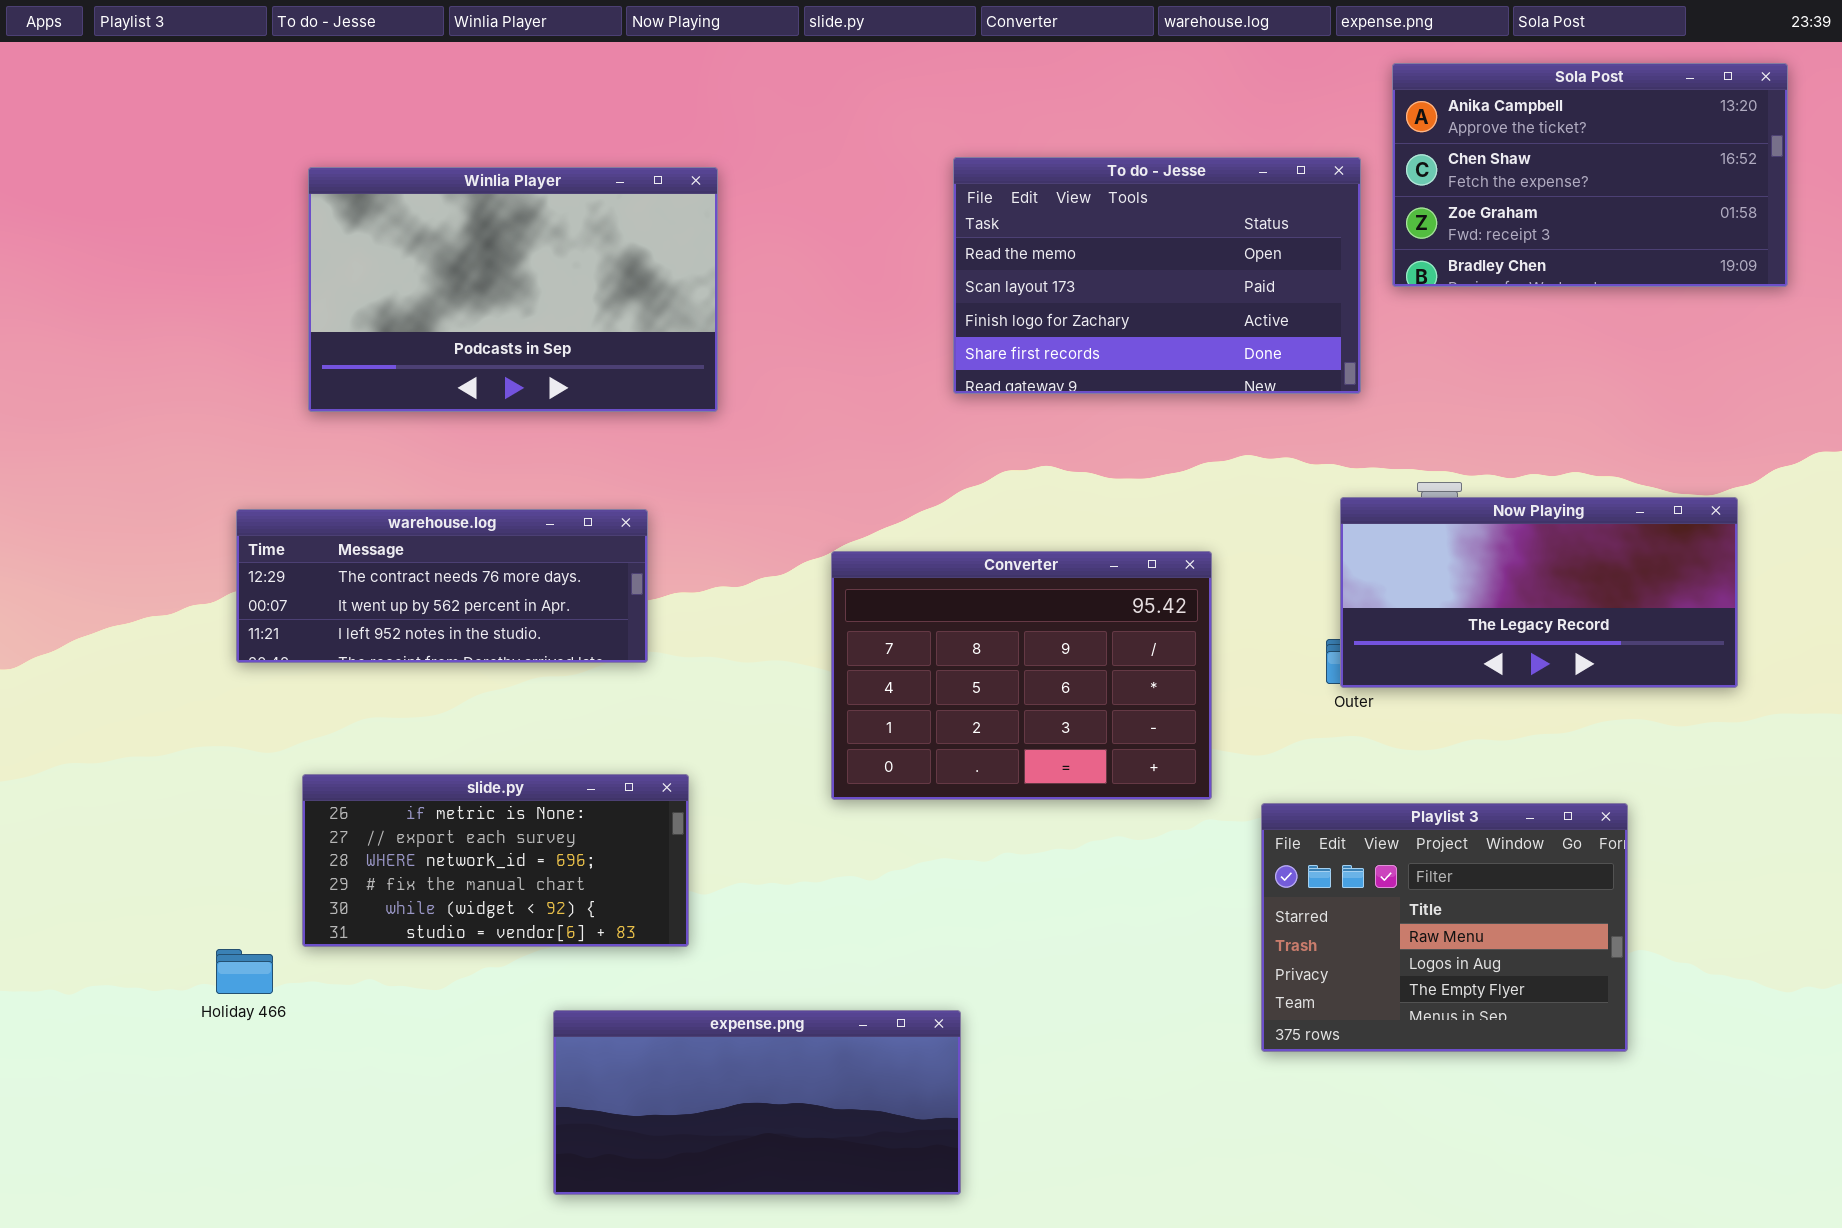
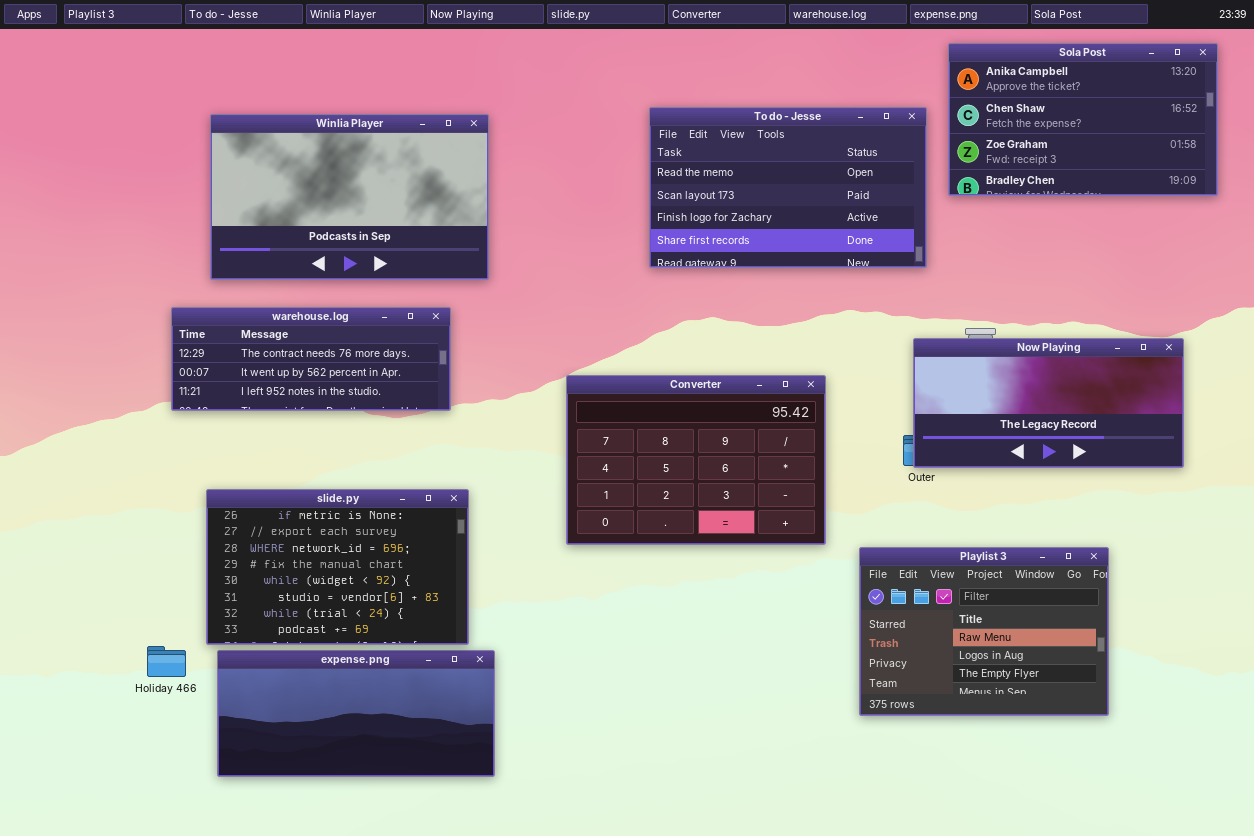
warehouse.log: [236,509,648,663] -> [171,307,451,411], moved
slide.py: [302,774,689,947] -> [206,489,469,645], resized
expense.png: [553,1010,961,1195] -> [217,650,495,777], moved

